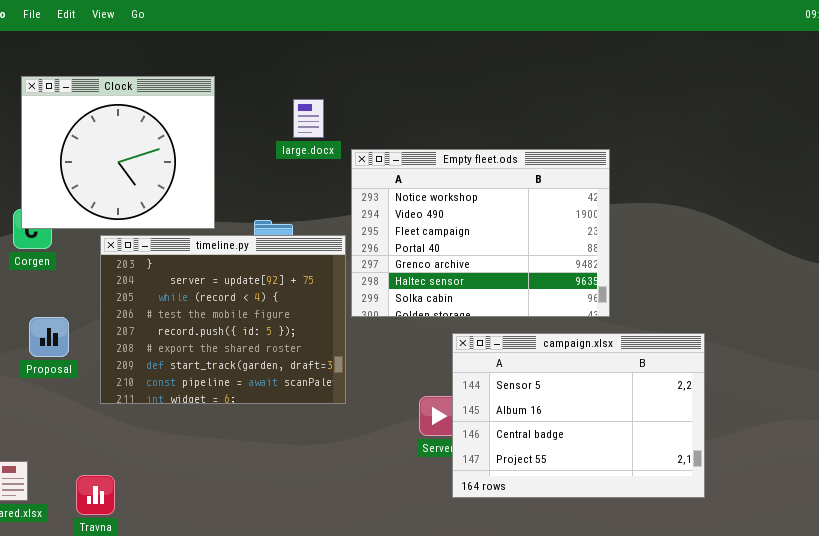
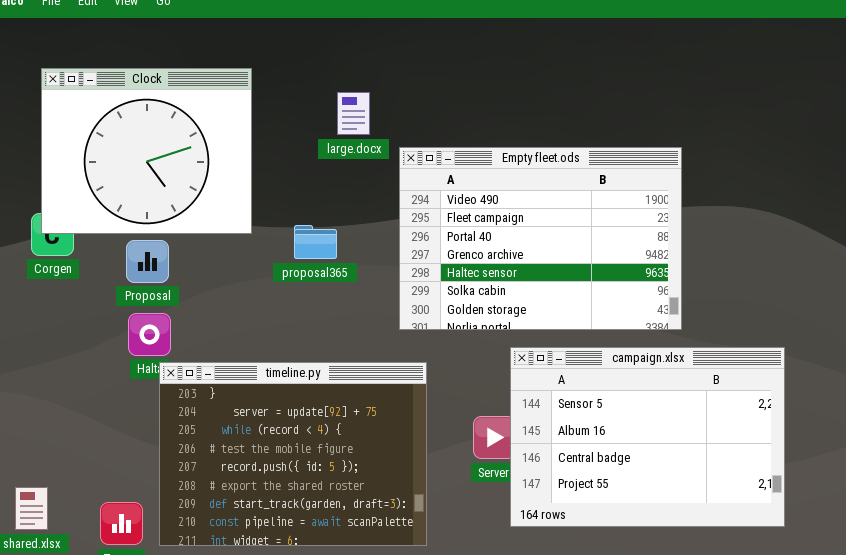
Empty fleet.ods: [351,149,610,317] -> [399,147,682,330], scrolled down 1 row
timeline.py: [100,235,346,404] -> [159,362,427,546], moved
Proposal: [29,317,69,357] -> [126,240,169,283], moved

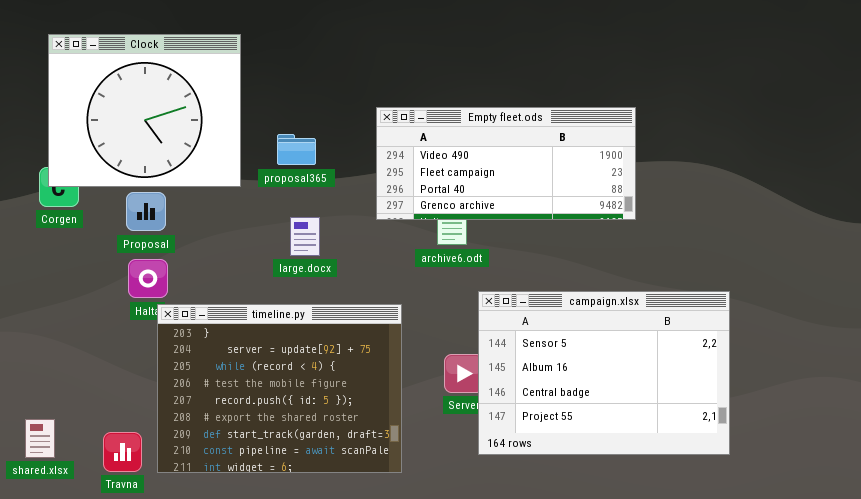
large.docx: [337,92,370,135] -> [290,217,320,256], moved
Empty fleet.ods: [399,147,682,330] -> [376,107,636,220], resized
proposal365: [294,225,337,259] -> [277,134,316,165], moved

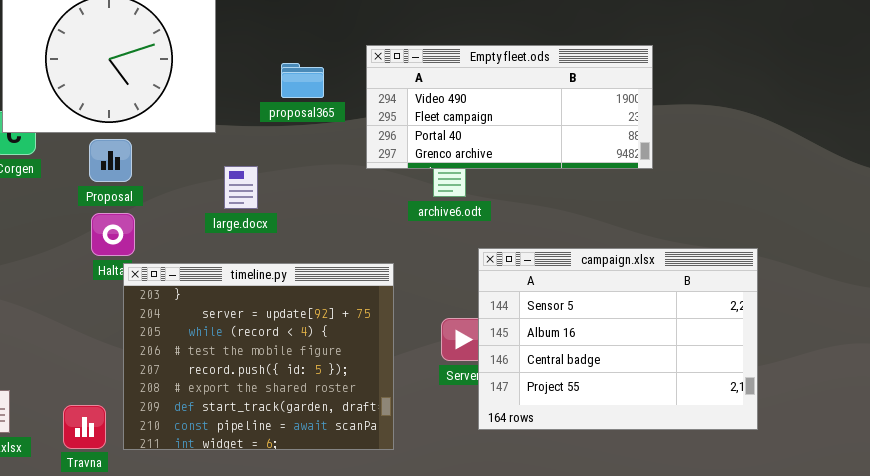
proposal365: [277,134,316,165] -> [281,63,324,98], moved
large.docx: [290,217,320,256] -> [224,166,258,209], moved

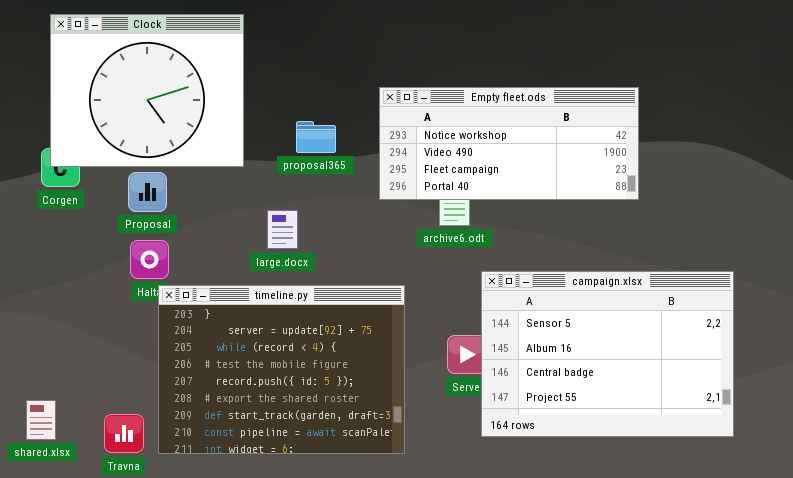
Empty fleet.ods: [366,45,653,169] -> [379,87,639,200], scrolled up 1 row
proposal365: [281,63,324,98] -> [296,121,336,153], moved
large.docx: [224,166,258,209] -> [267,210,298,249], moved

